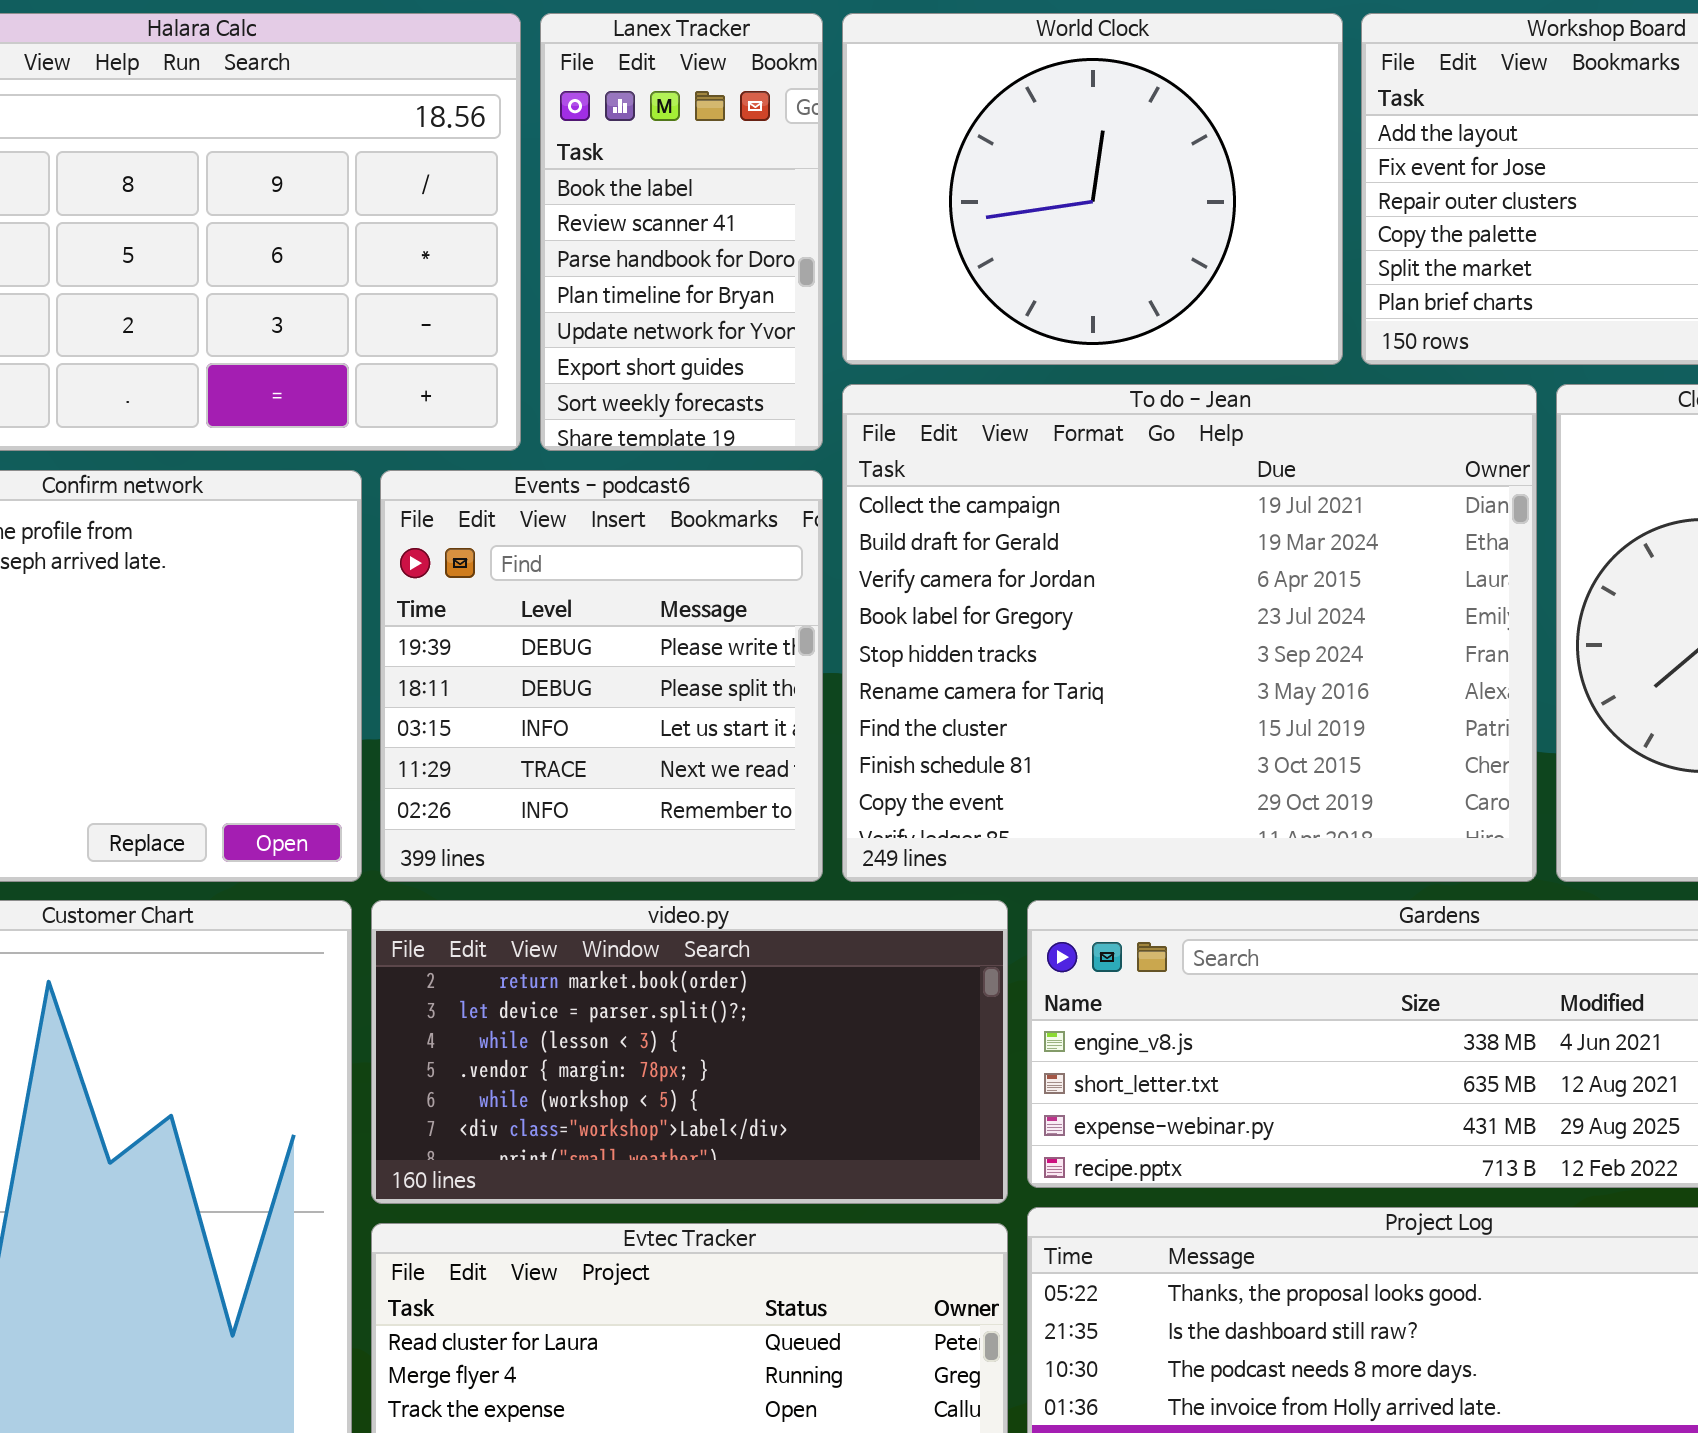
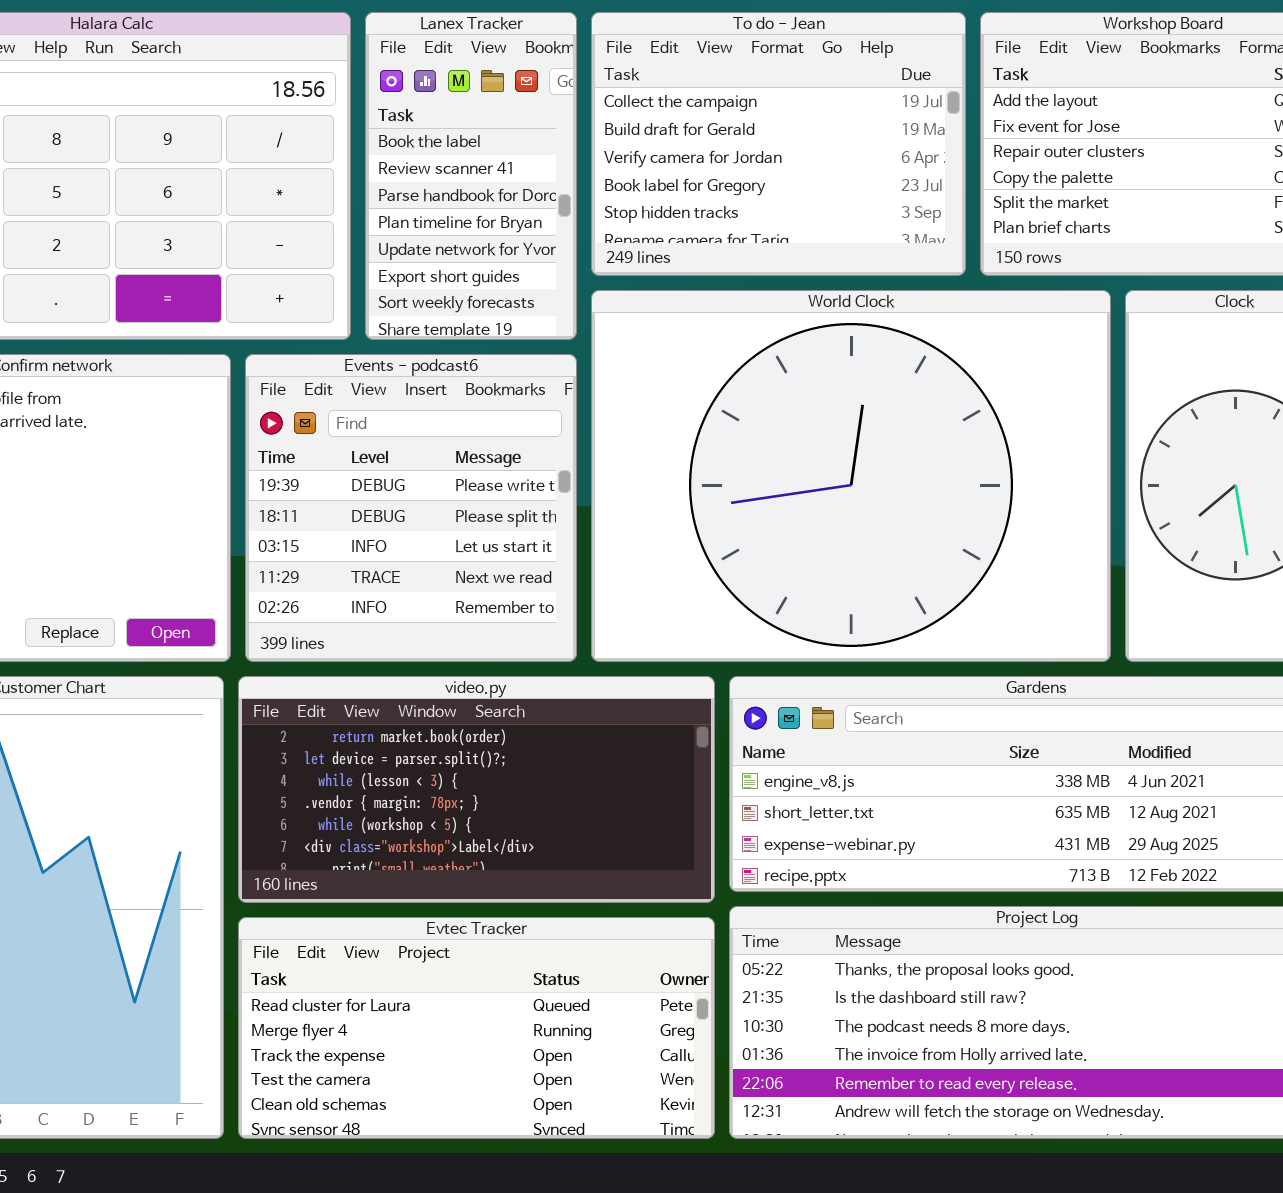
World Clock: [842,13,1343,365] -> [591,290,1111,662], moved, resized
To do - Jean: [842,384,1537,882] -> [591,12,966,276], moved, resized

